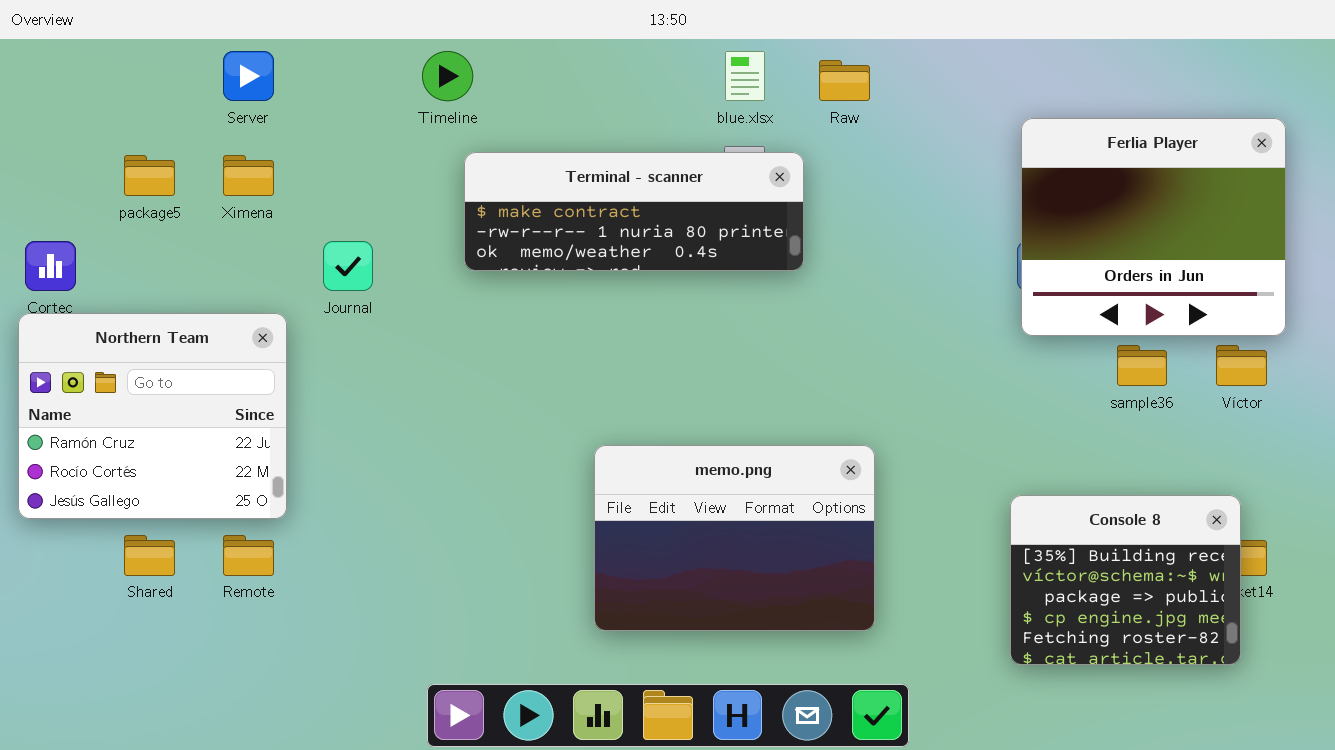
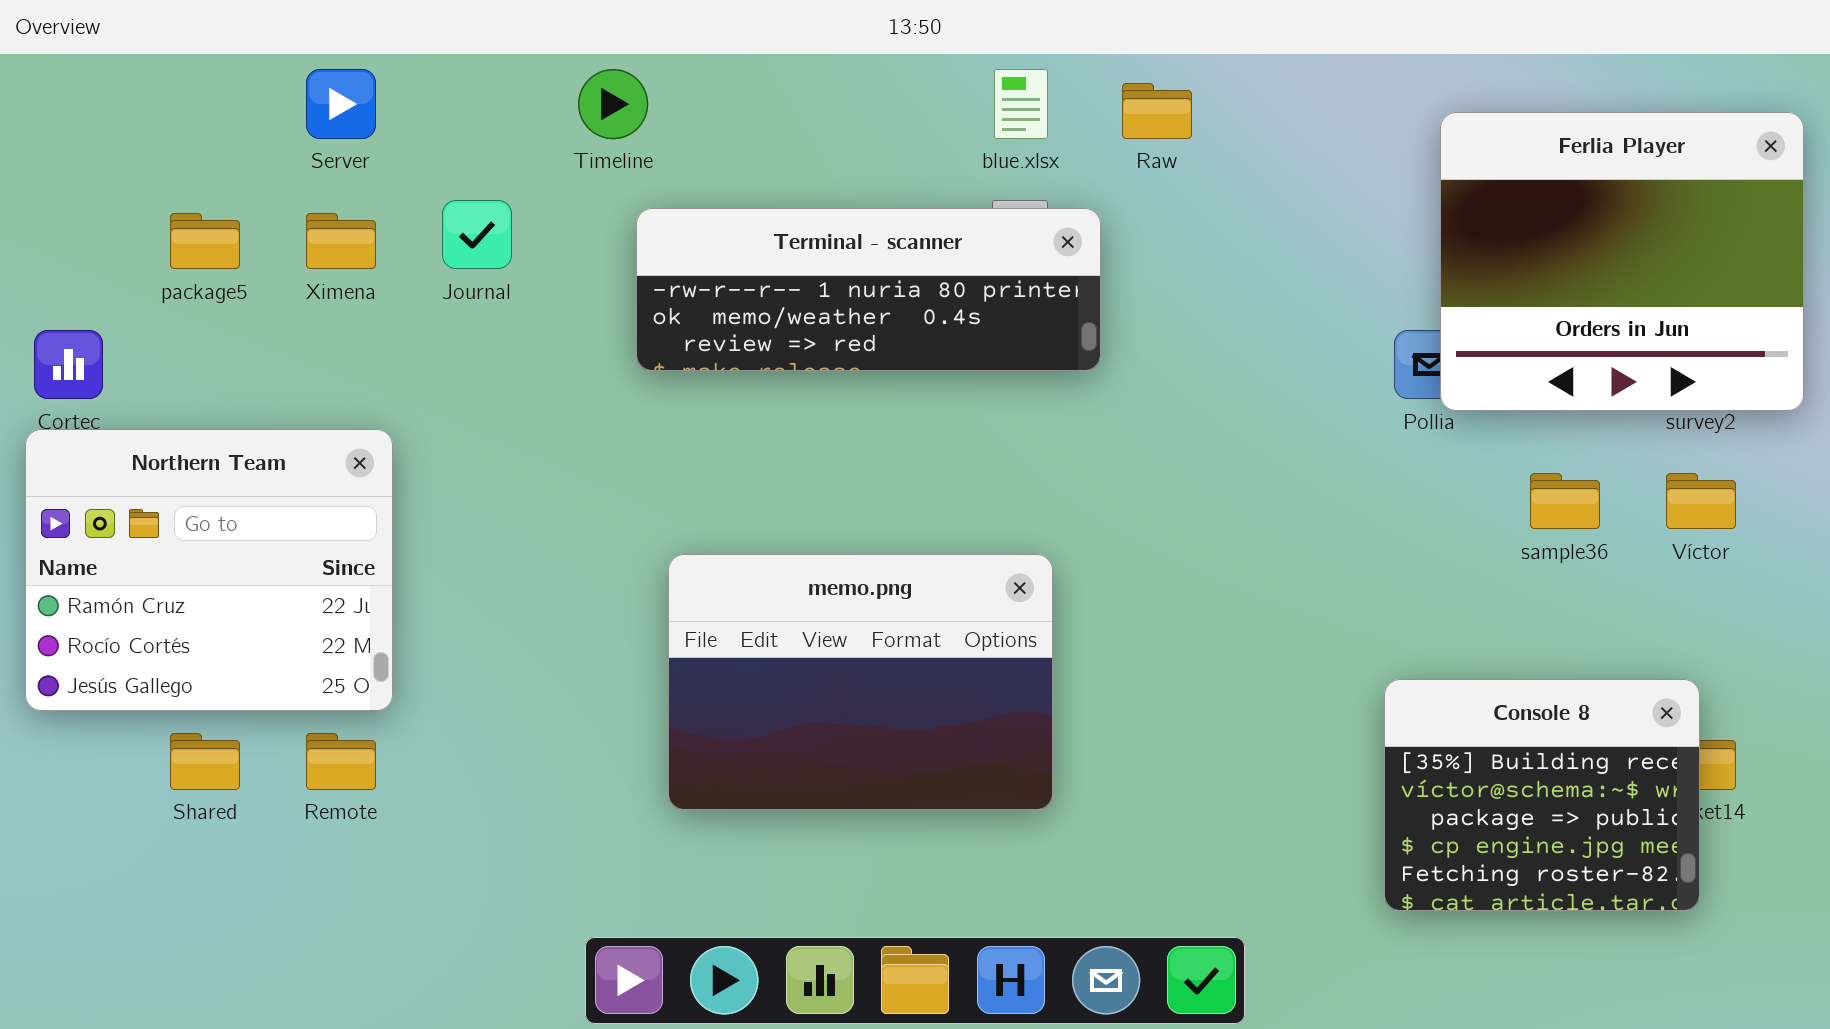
Ferlia Player: [1021,118,1286,336] -> [1440,112,1804,411], moved
Terminal - scanner: [464,152,804,271] -> [636,208,1101,371], scrolled down 1 row
Journal: [323,241,373,291] -> [442,200,512,269], moved
memo.png: [594,445,875,631] -> [668,554,1053,810], moved

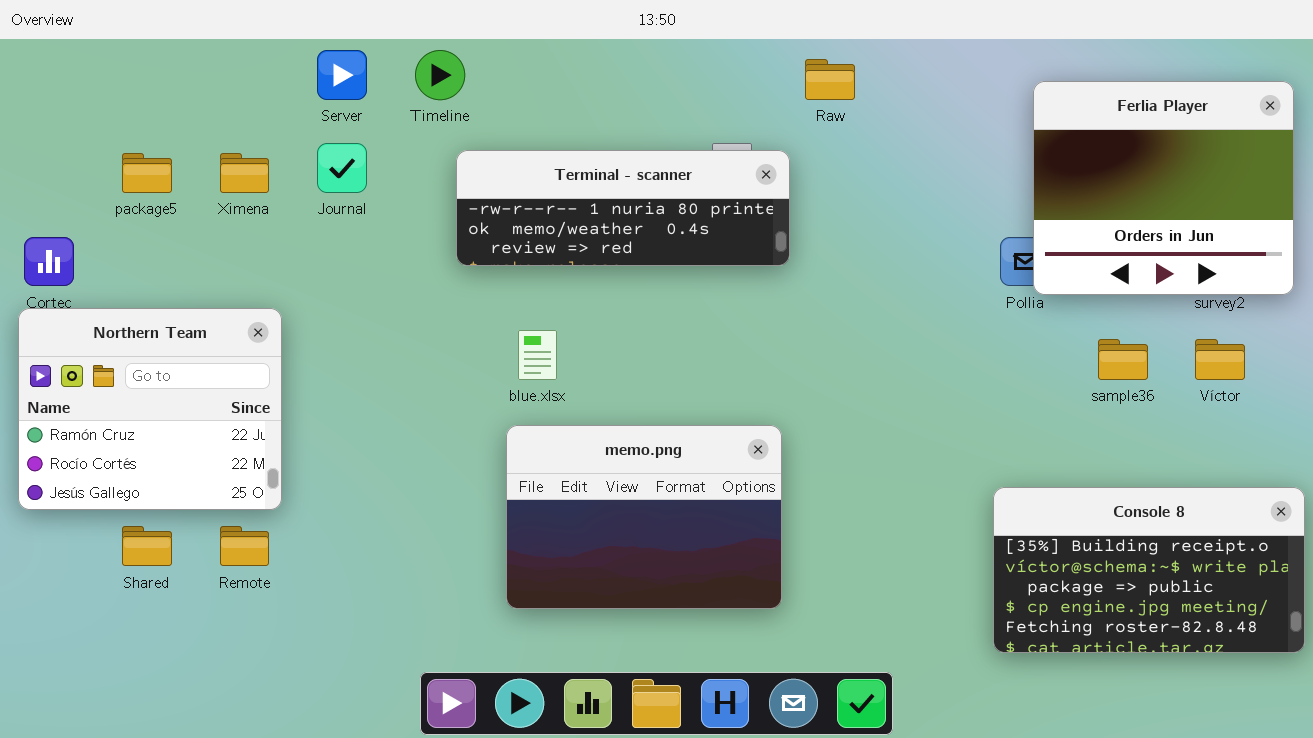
Server: [306,69,376,139] -> [317,50,367,100], moved
blue.xlsx: [994,69,1048,139] -> [518,330,557,380], moved
memo.png: [668,554,1053,810] -> [506,425,782,609], moved
Console 8: [1384,679,1700,911] -> [993,487,1305,653], resized

